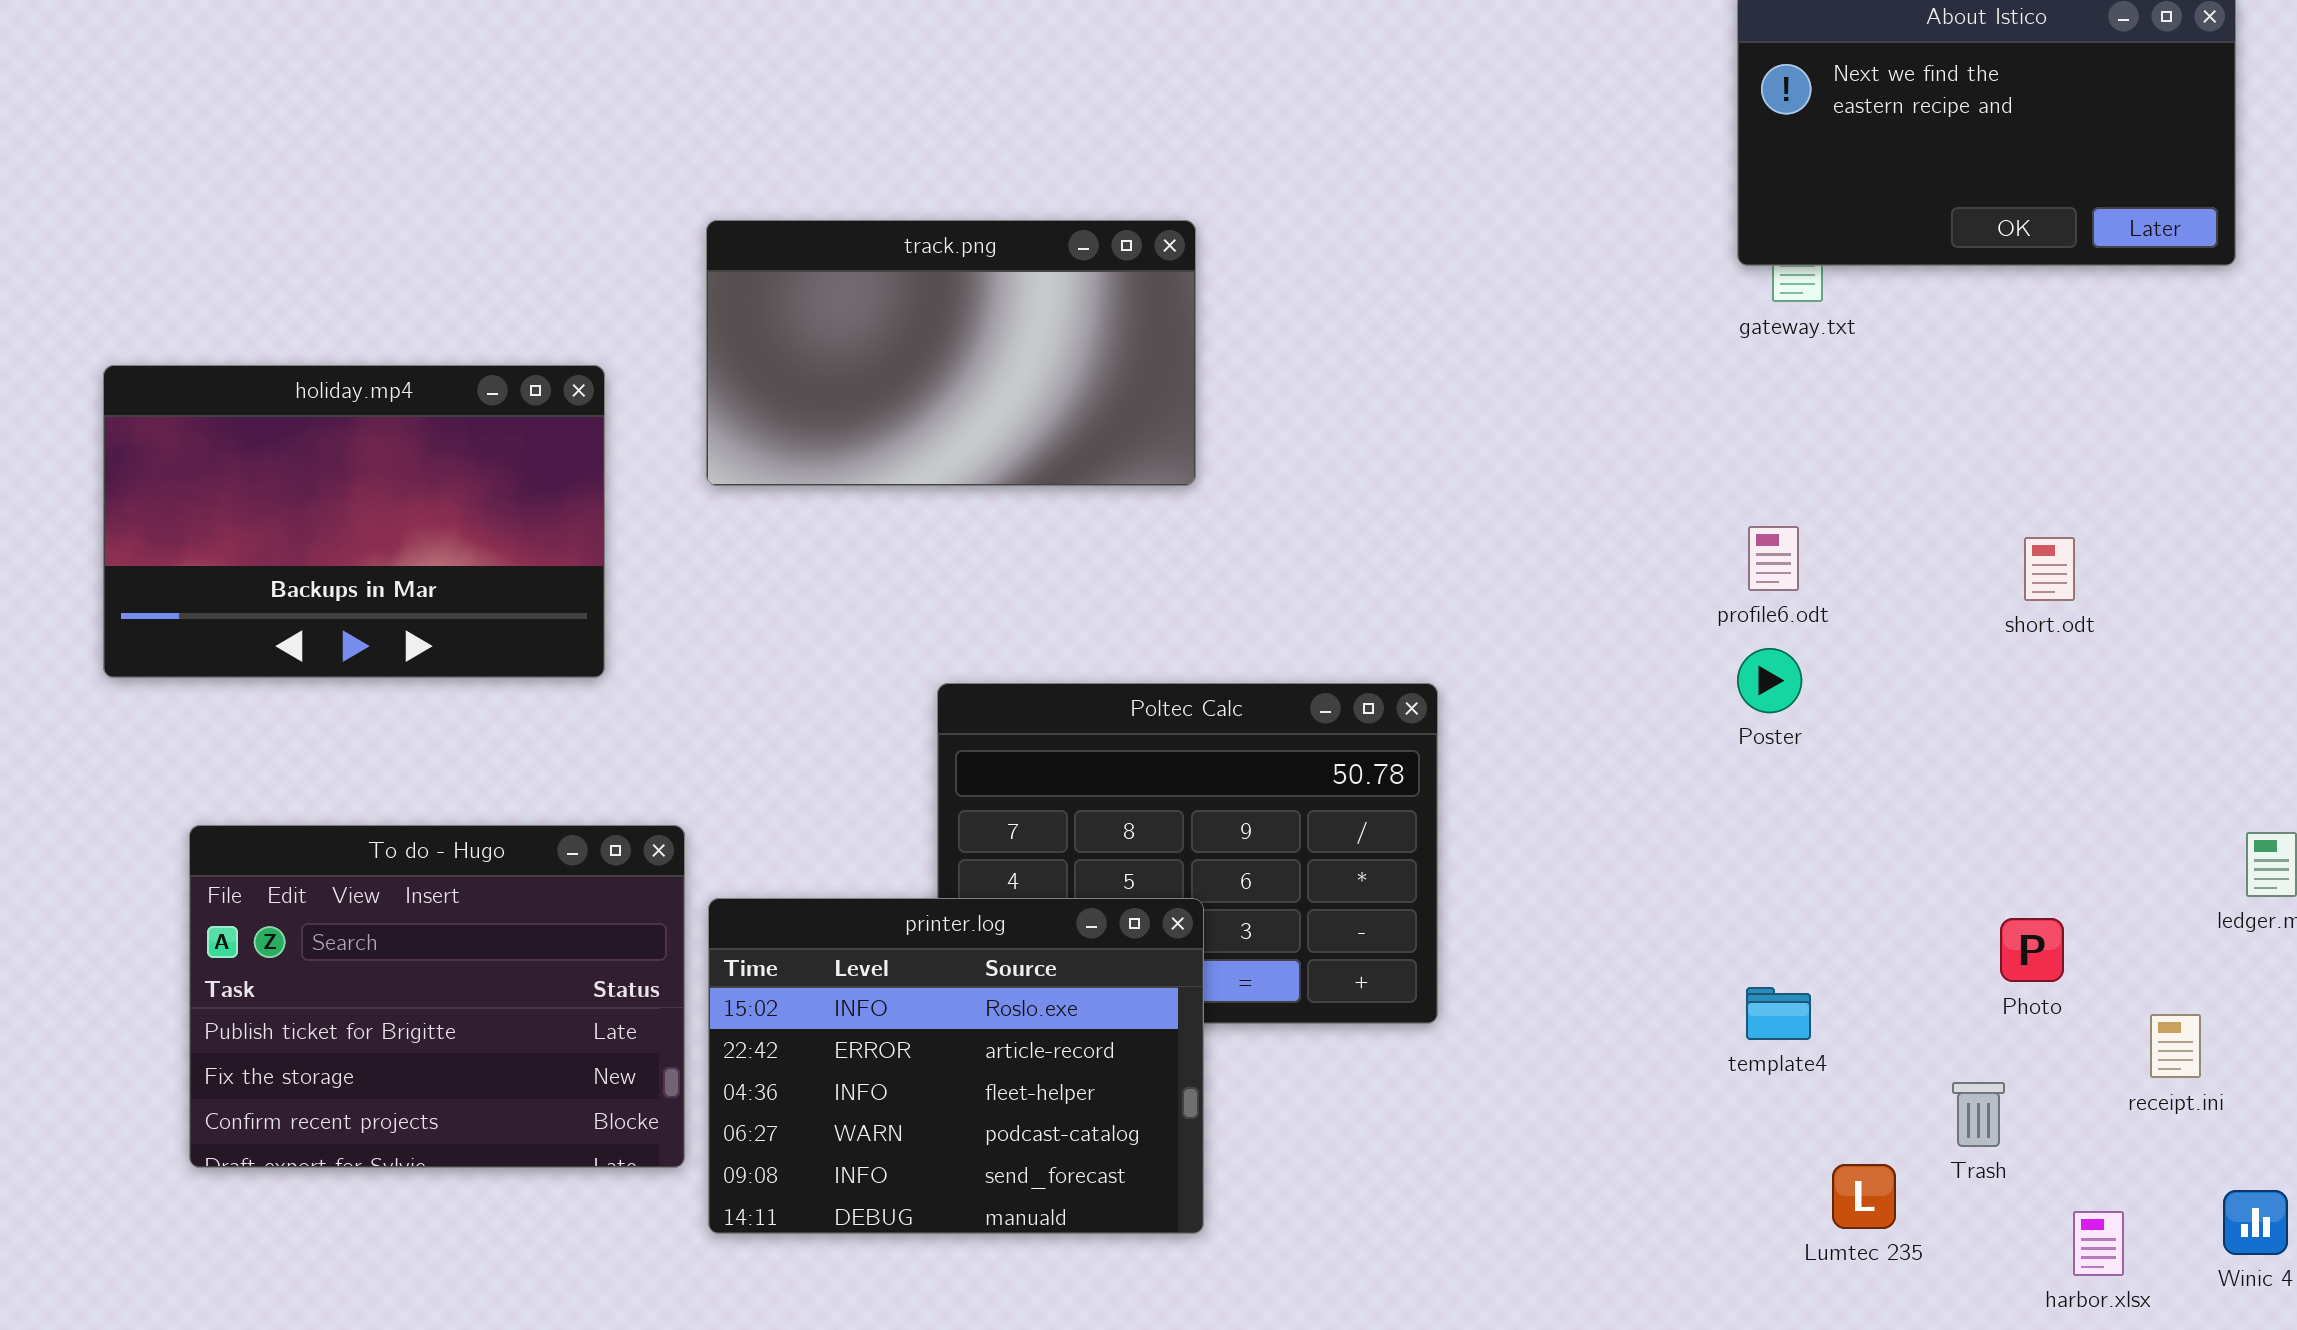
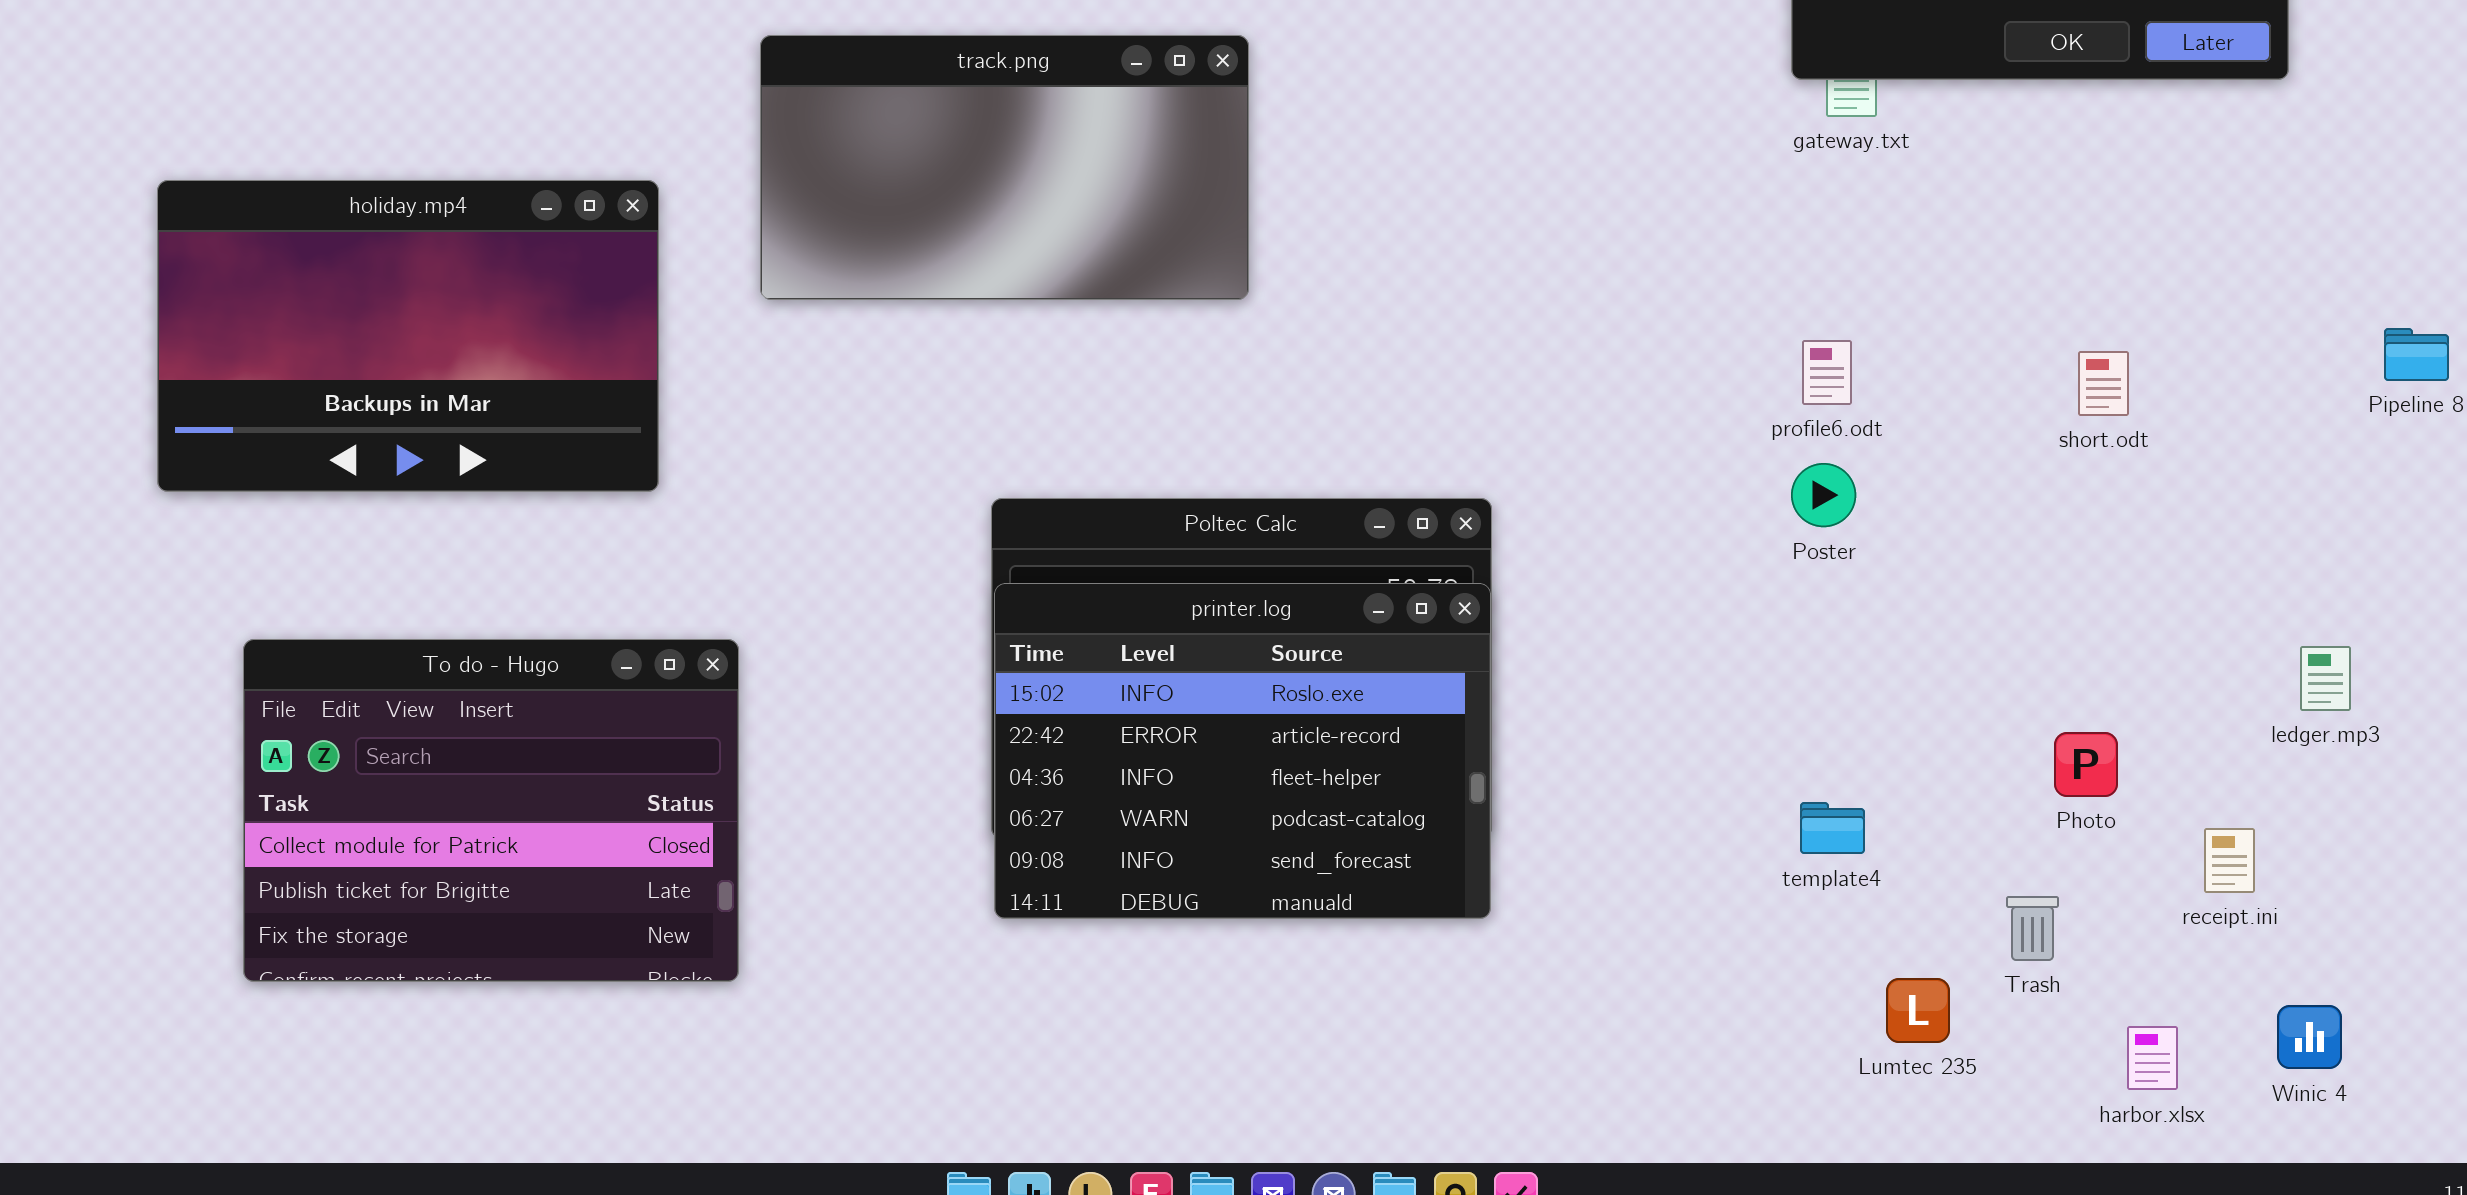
To do - Hugo: [189,825,685,1168] -> [243,639,739,982], scrolled up 1 row
printer.log: [708,898,1204,1234] -> [994,583,1491,919], moved

